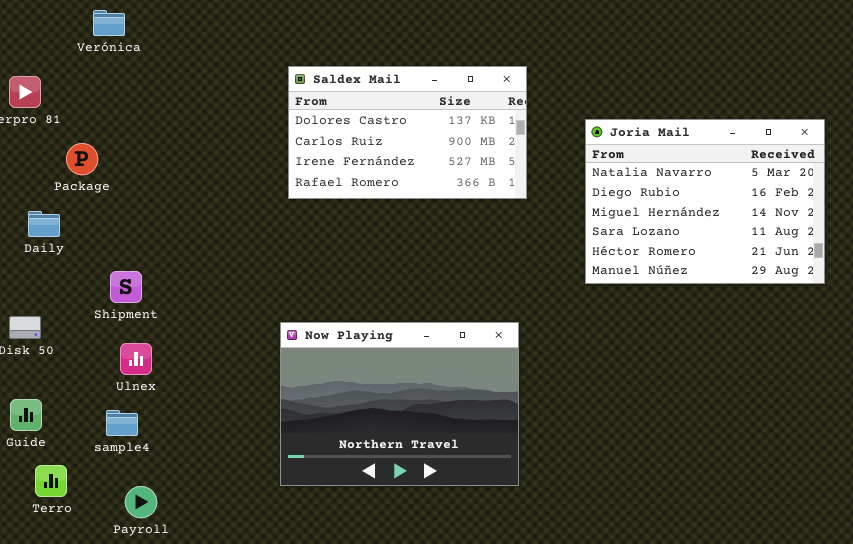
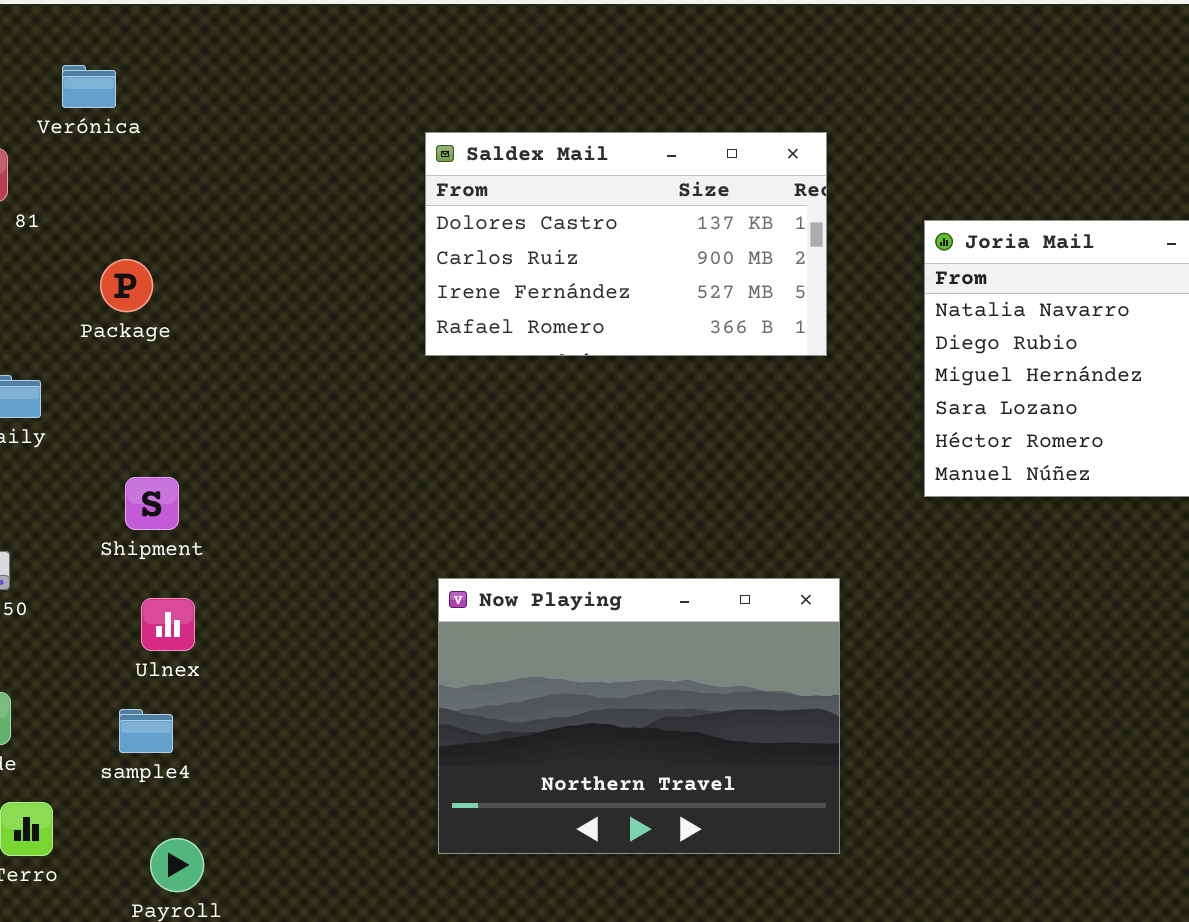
Verónica: [93,10,125,36] -> [62,65,116,108], moved
Package: [66,143,98,175] -> [100,259,153,312], moved
Now Playing: [280,322,519,486] -> [438,578,840,854], moved

